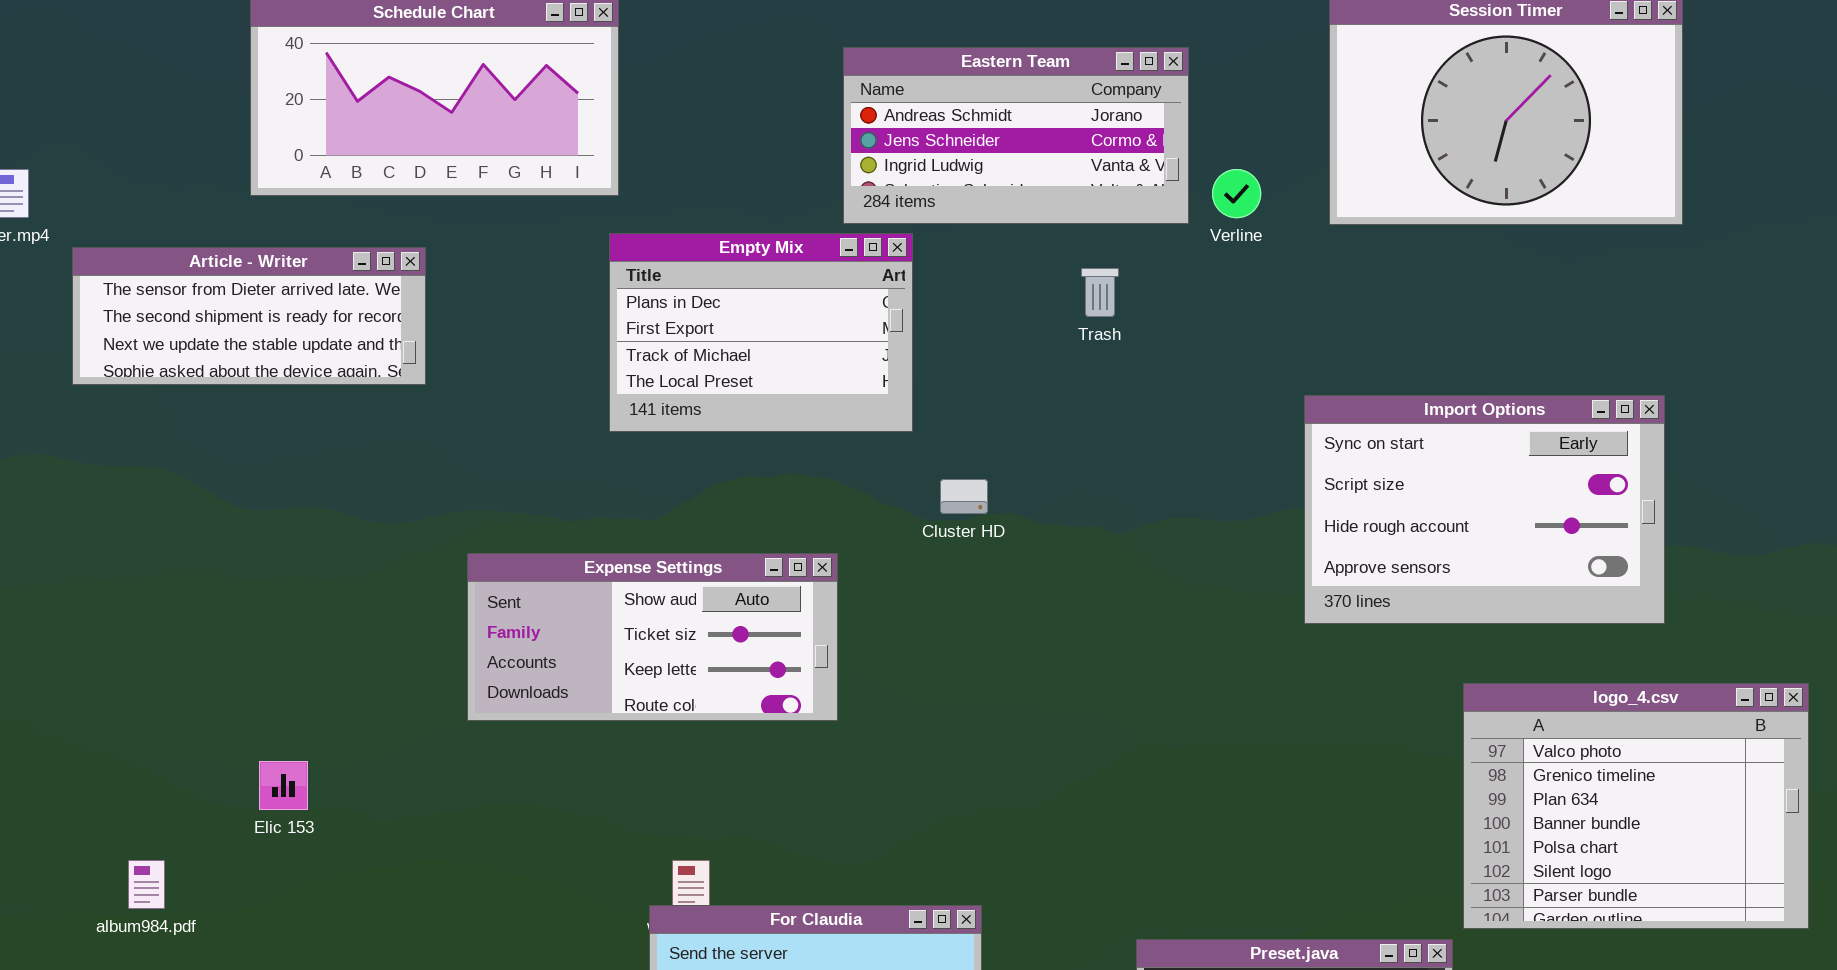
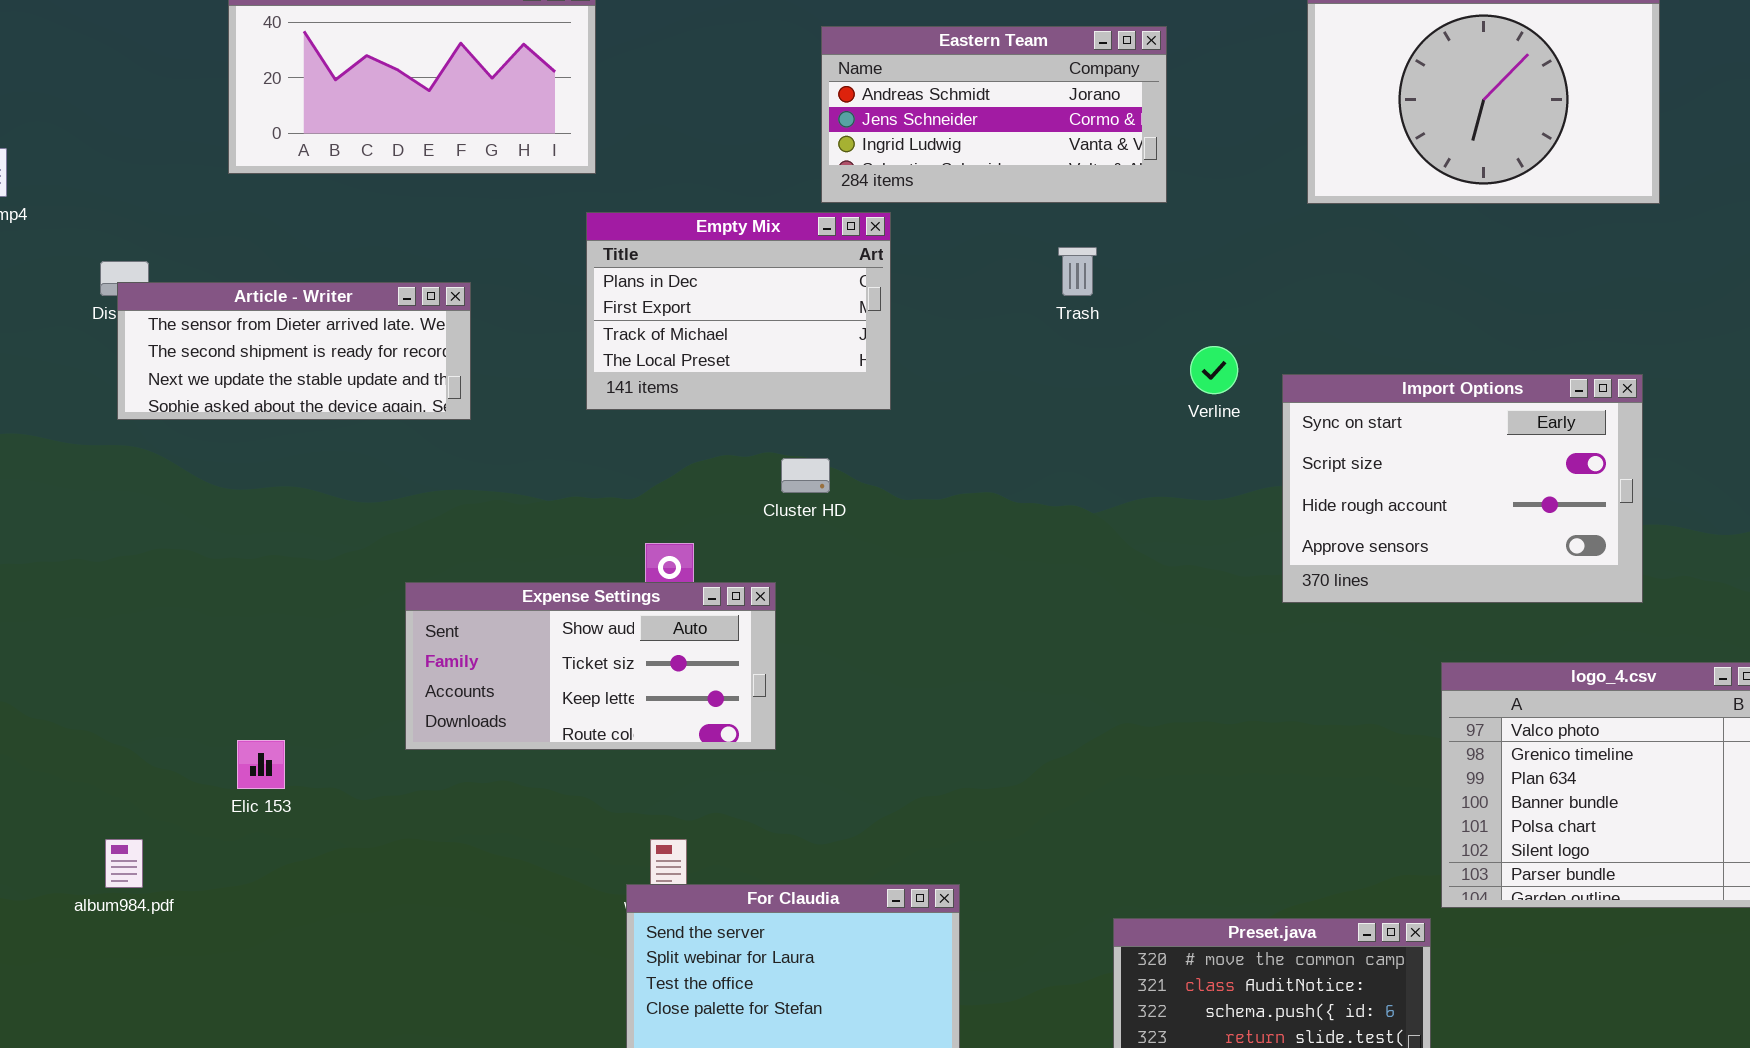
Verline: [1212,169,1261,218] -> [1190,346,1238,394], moved
Article - Writer: [72,247,426,385] -> [117,282,471,420], moved
Cluster HD: [940,479,988,514] -> [781,458,830,493], moved
Expense Settings: [467,553,838,721] -> [405,582,776,750], moved

